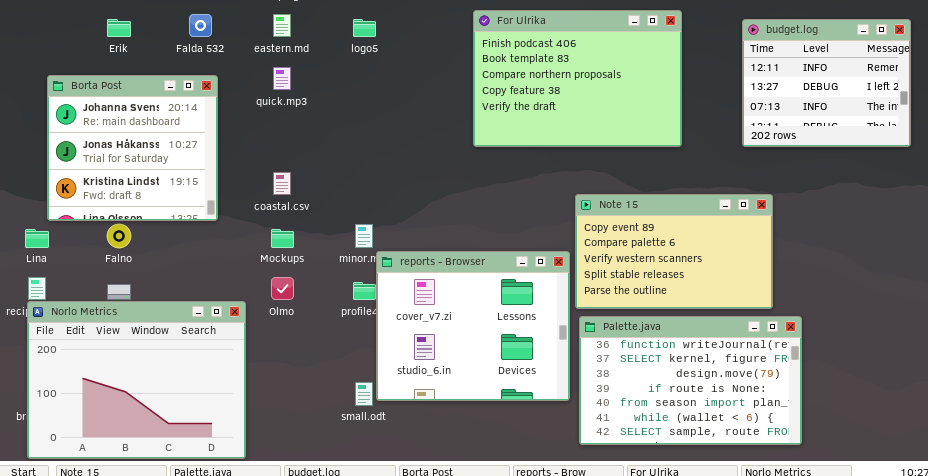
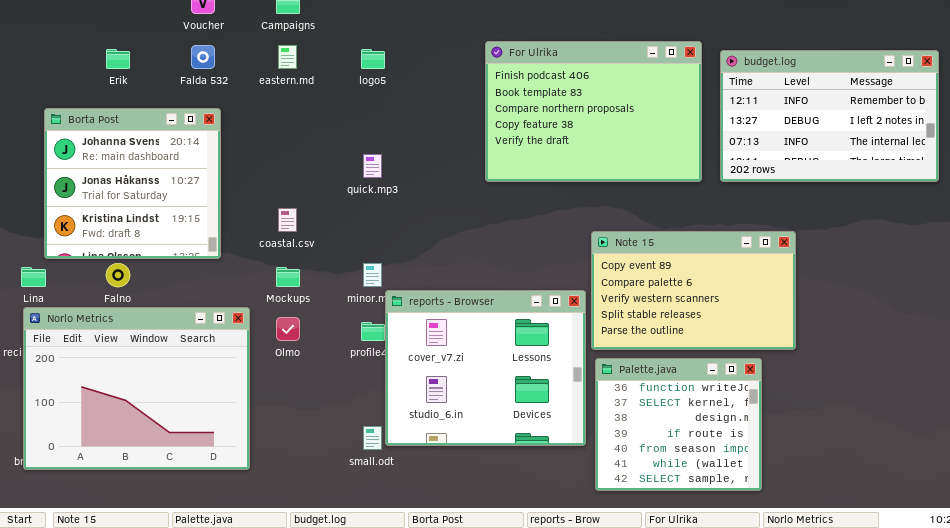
budget.log: [742,19,911,147] -> [720,50,939,182], resized
quick.mp3: [273,67,291,90] -> [363,154,382,178], moved
Norlo Metrics: [27,301,246,459] -> [23,307,250,470], moved
Palette.java: [579,316,802,445] -> [595,358,762,491], resized

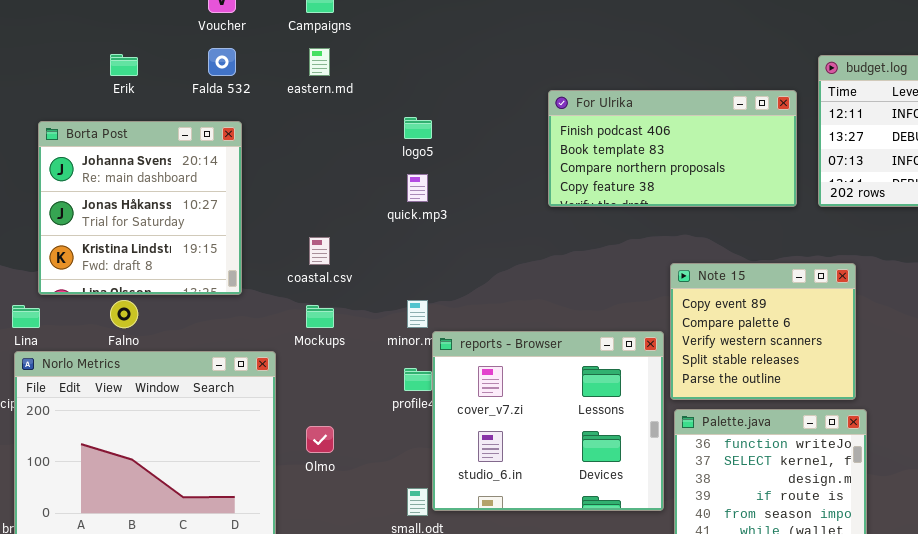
For Ulrika: [485,41,702,182] -> [548,90,797,207], resized
logo5: [361,49,385,69] -> [404,117,432,139], moved
Note 15: [591,231,796,350] -> [670,263,856,400], resized
Olmo: [276,317,300,341] -> [306,426,334,453], moved

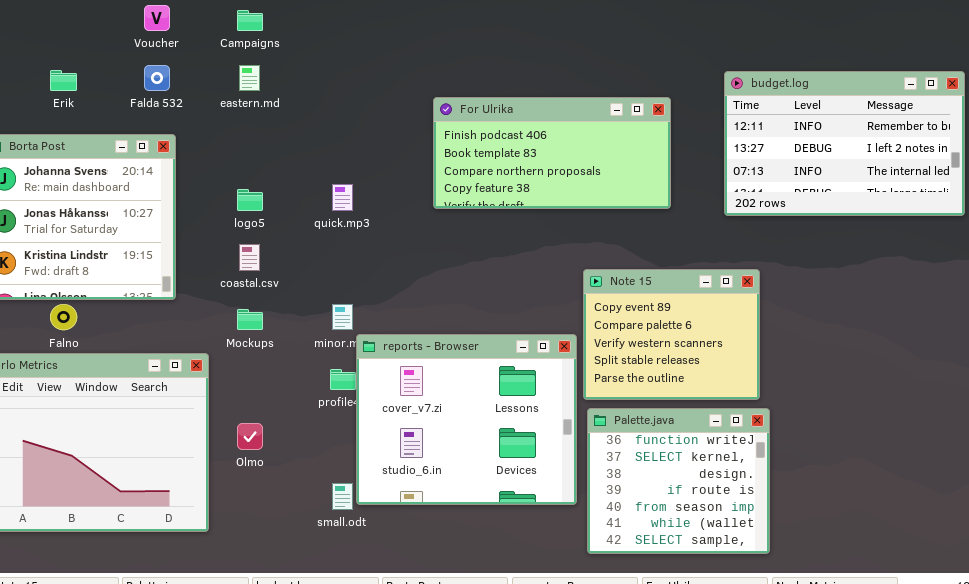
For Ulrika: [548,90,797,207] -> [433,97,671,209], moved
logo5: [404,117,432,139] -> [237,189,263,211], moved

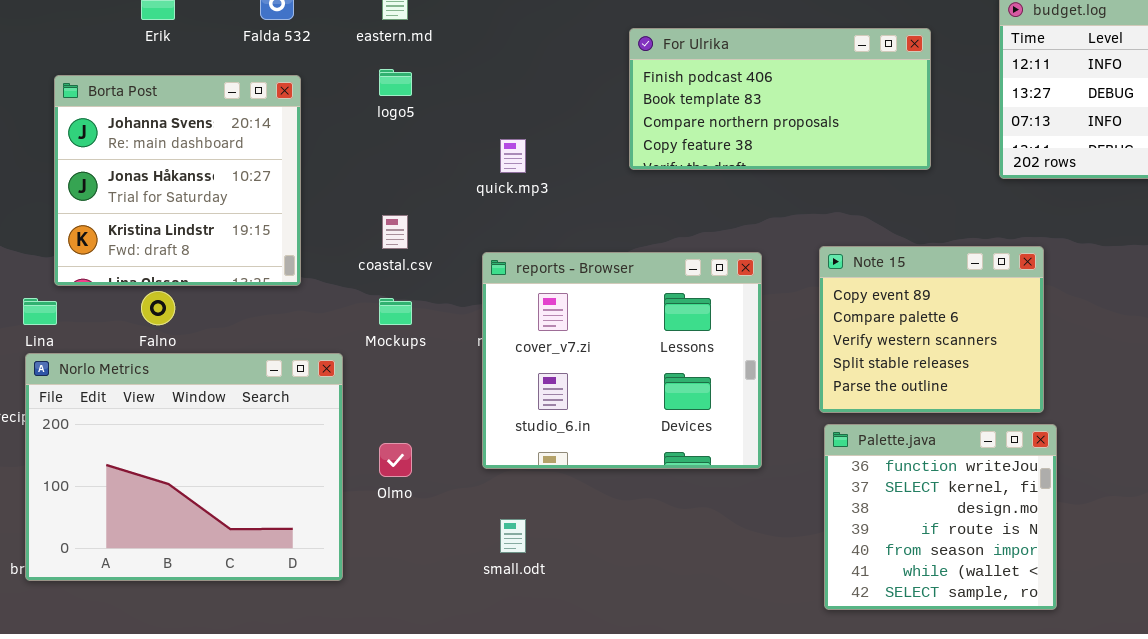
logo5: [237,189,263,211] -> [379,69,412,96], moved
reports - Browser: [356,334,577,505] -> [482,252,762,469], moved

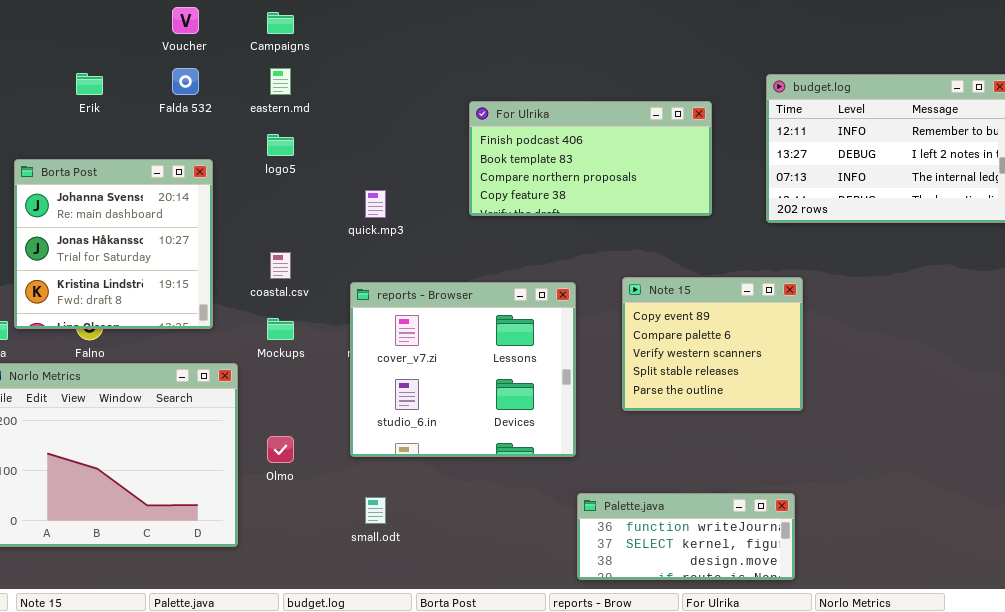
Borta Post: [54,75,301,286] -> [14,159,213,329], moved
Palette.java: [824,424,1057,610] -> [577,493,795,580], moved, resized

